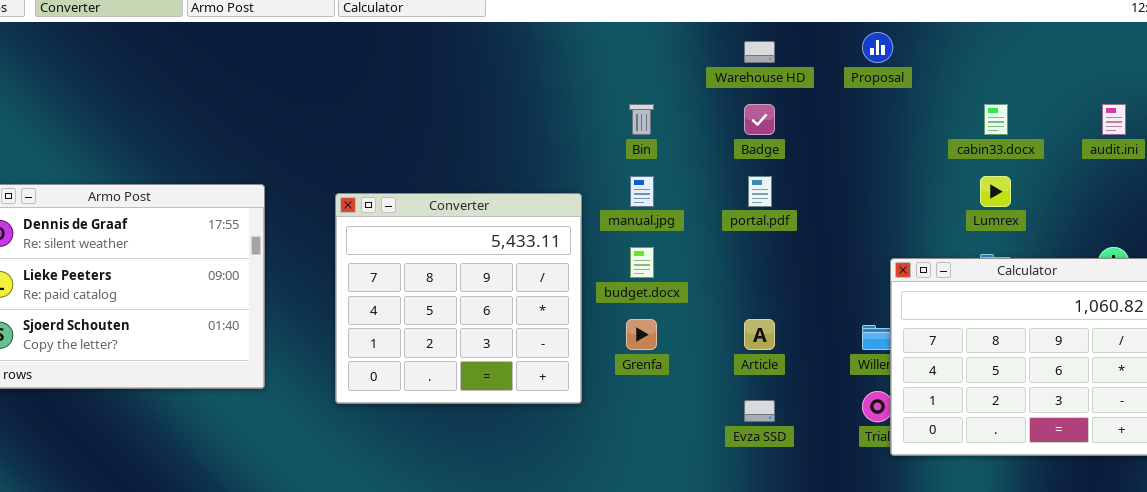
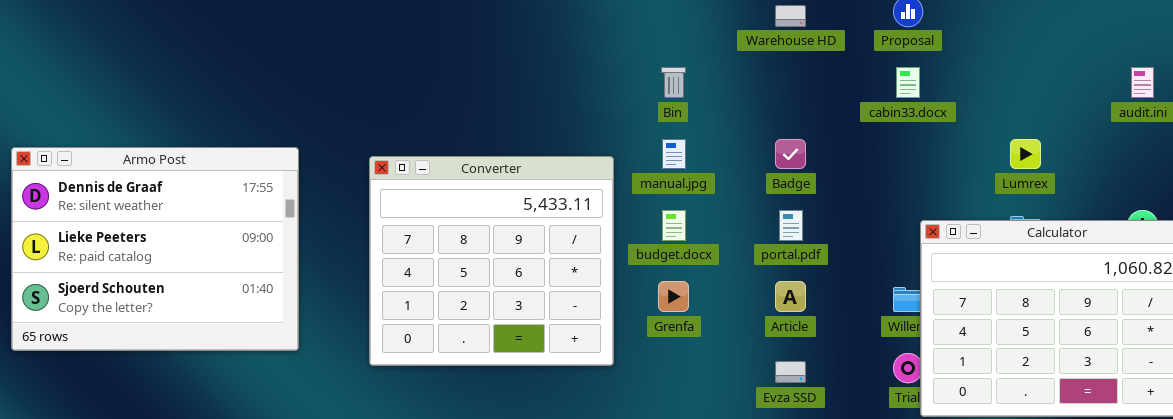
Badge: [744,104,775,135] -> [775,139,806,169], moved
cabin33.docx: [984,104,1008,135] -> [896,67,920,98], moved
portal.pdf: [748,176,772,207] -> [779,210,803,241], moved

